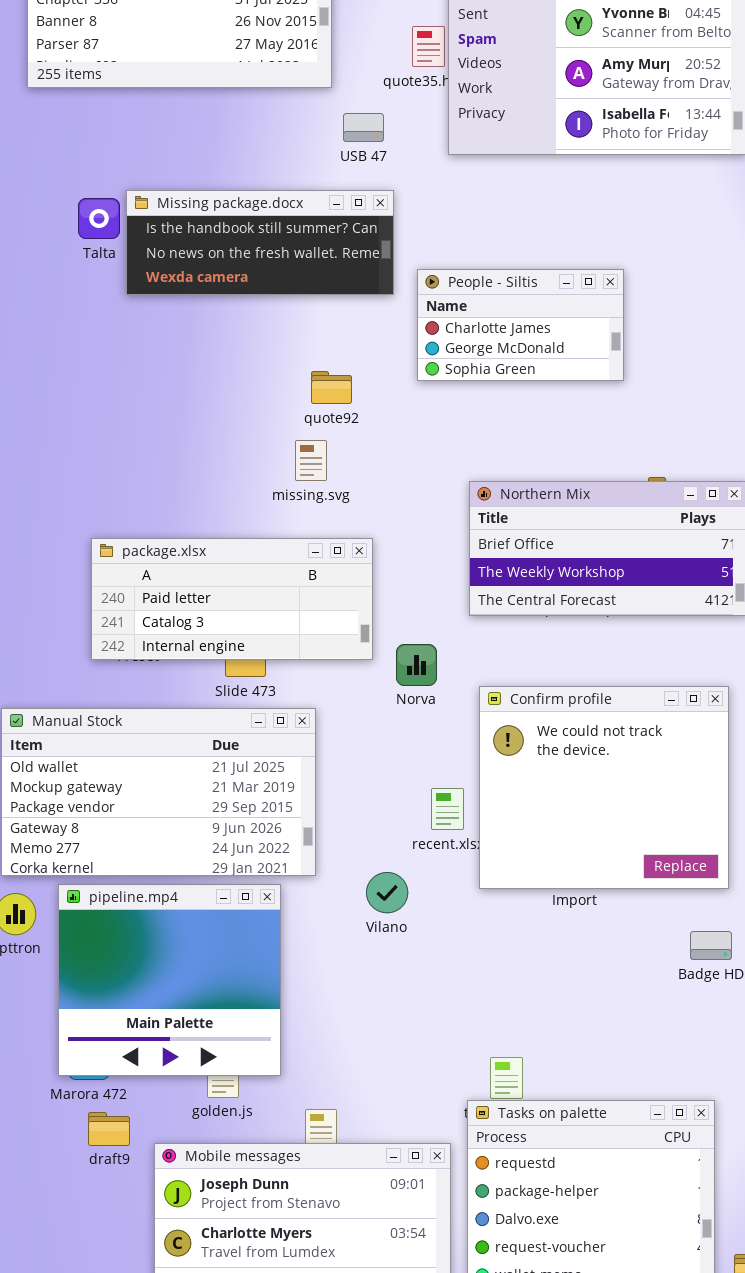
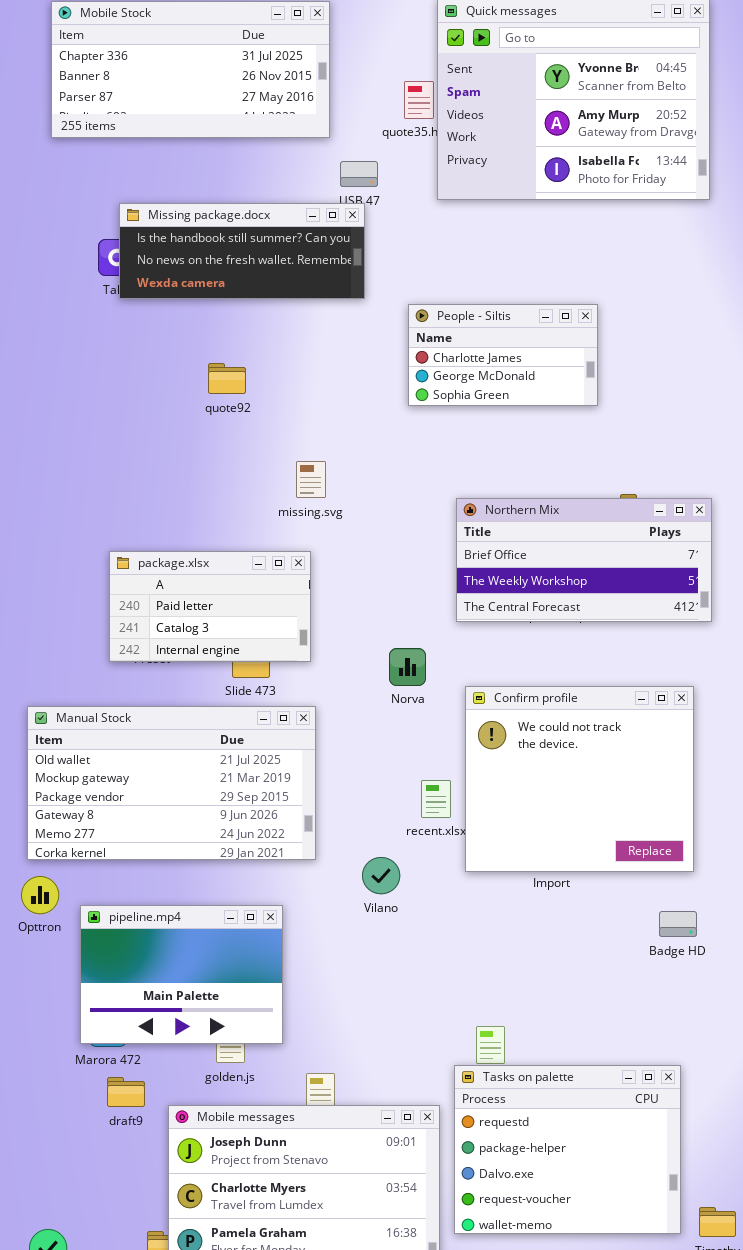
Missing package.docx: [126,190,394,295] -> [119,203,365,299], moved
quote92: [311,371,352,404] -> [208,363,246,394], moved
package.xlsx: [91,538,373,660] -> [109,551,311,662], resized
pipeline.mp4: [58,884,281,1076] -> [80,905,283,1044], resized

